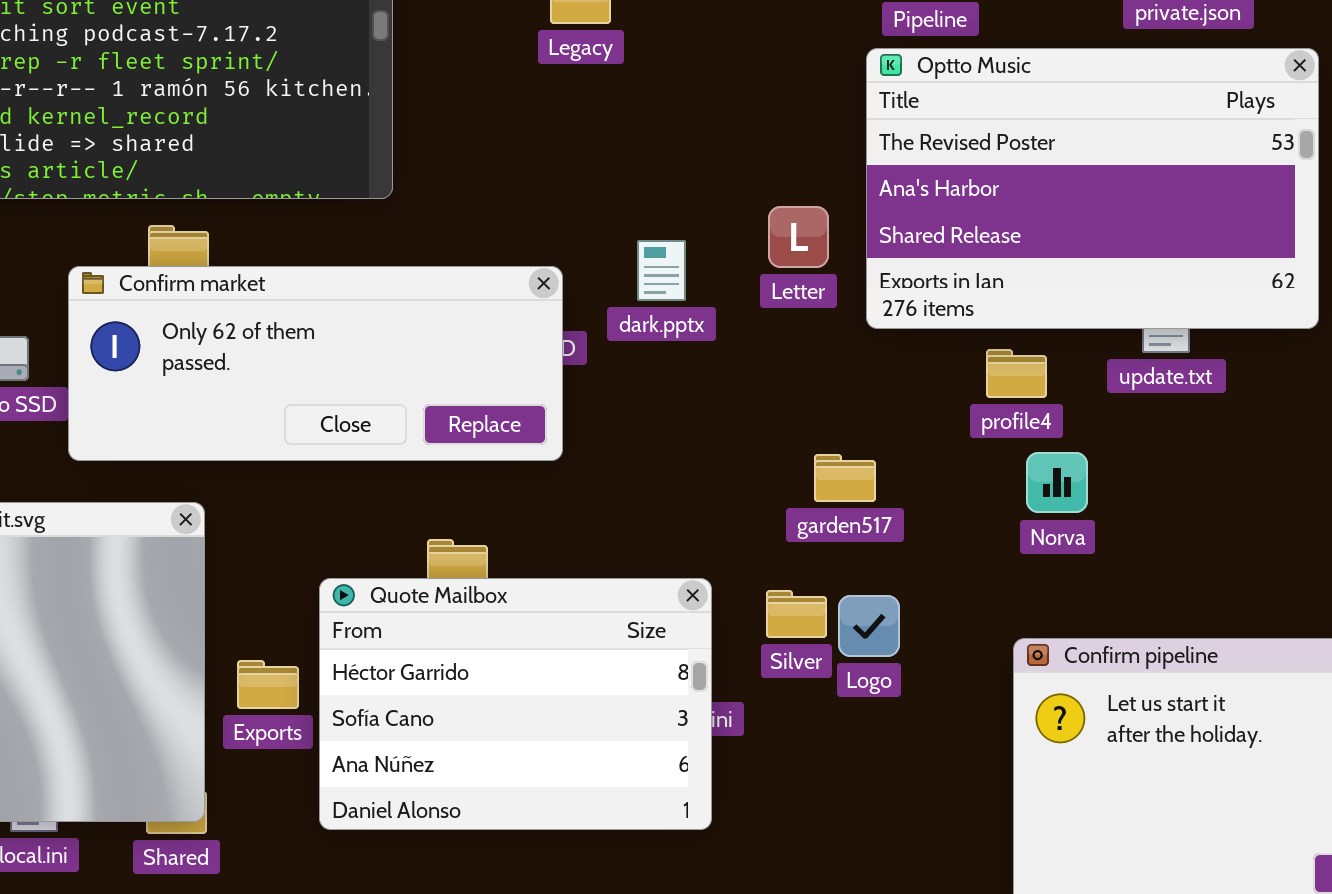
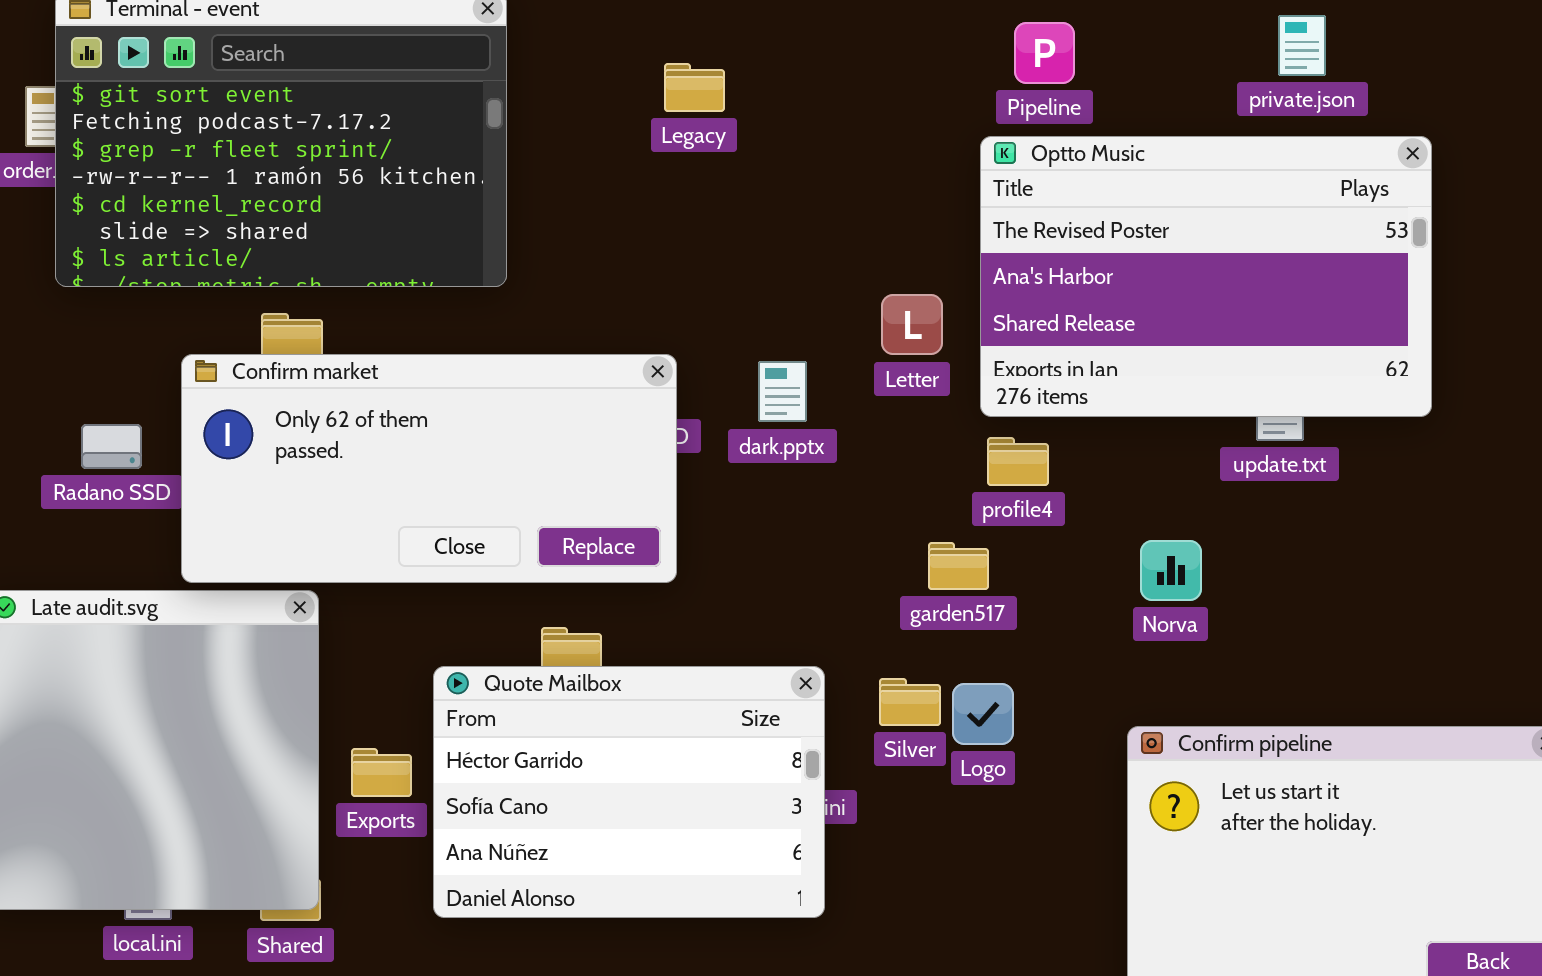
dark.pptx: [637,240,686,301] -> [758,361,807,422], moved
Confirm market: [68,266,563,461] -> [181,354,677,583], resized
profile4: [986,349,1047,398] -> [987,437,1049,486], moved

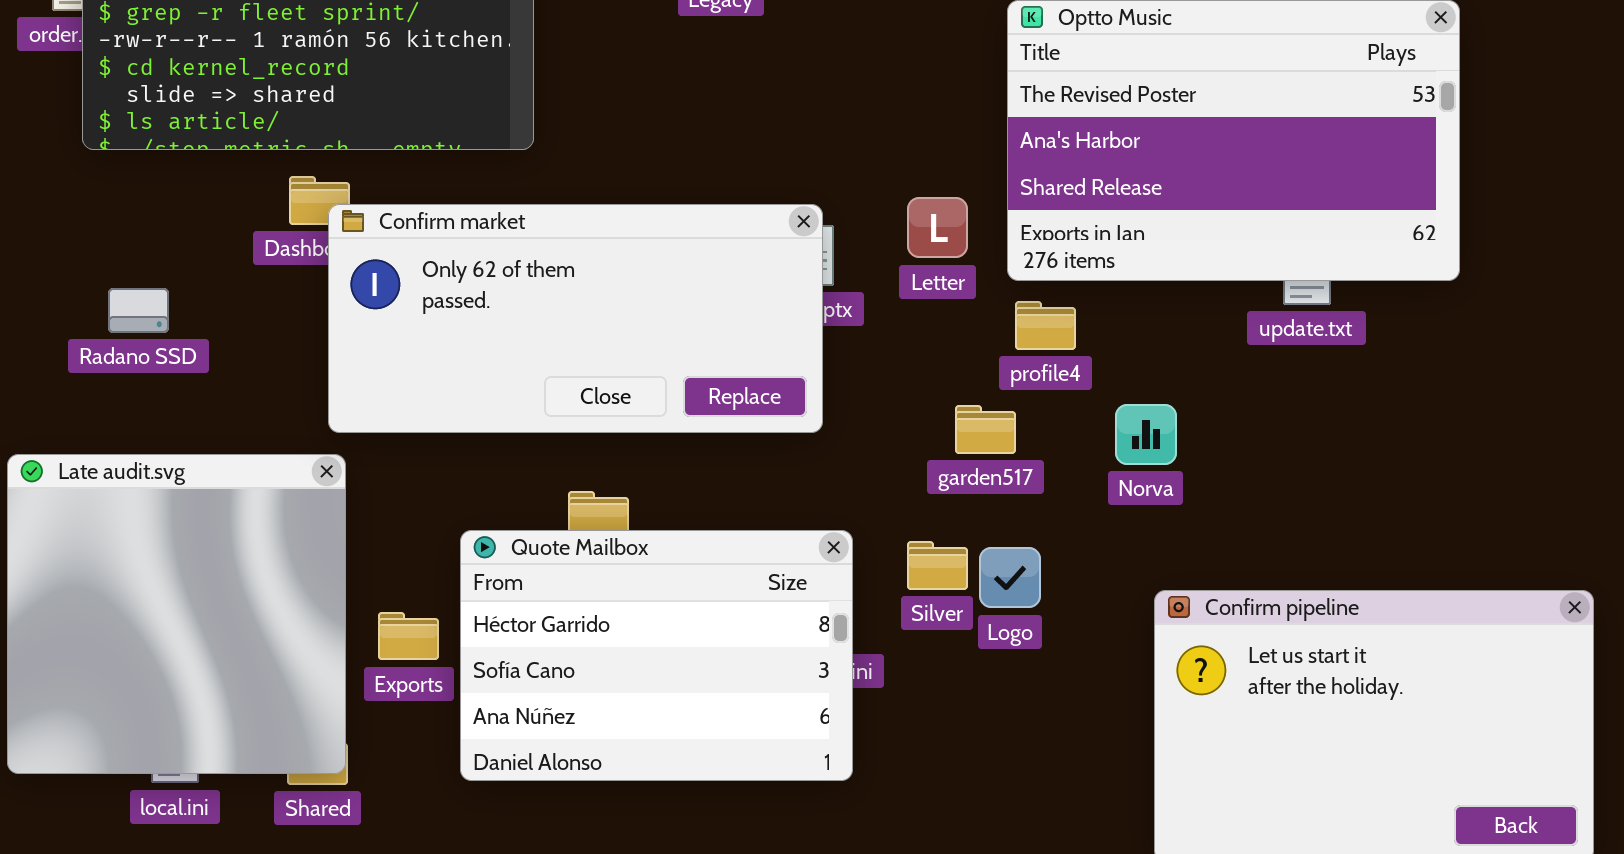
Letter: [881,294,943,355] -> [907,197,968,258], moved
Confirm market: [181,354,677,583] -> [328,204,823,433], moved
Norva: [1140,540,1202,601] -> [1115,404,1177,465], moved

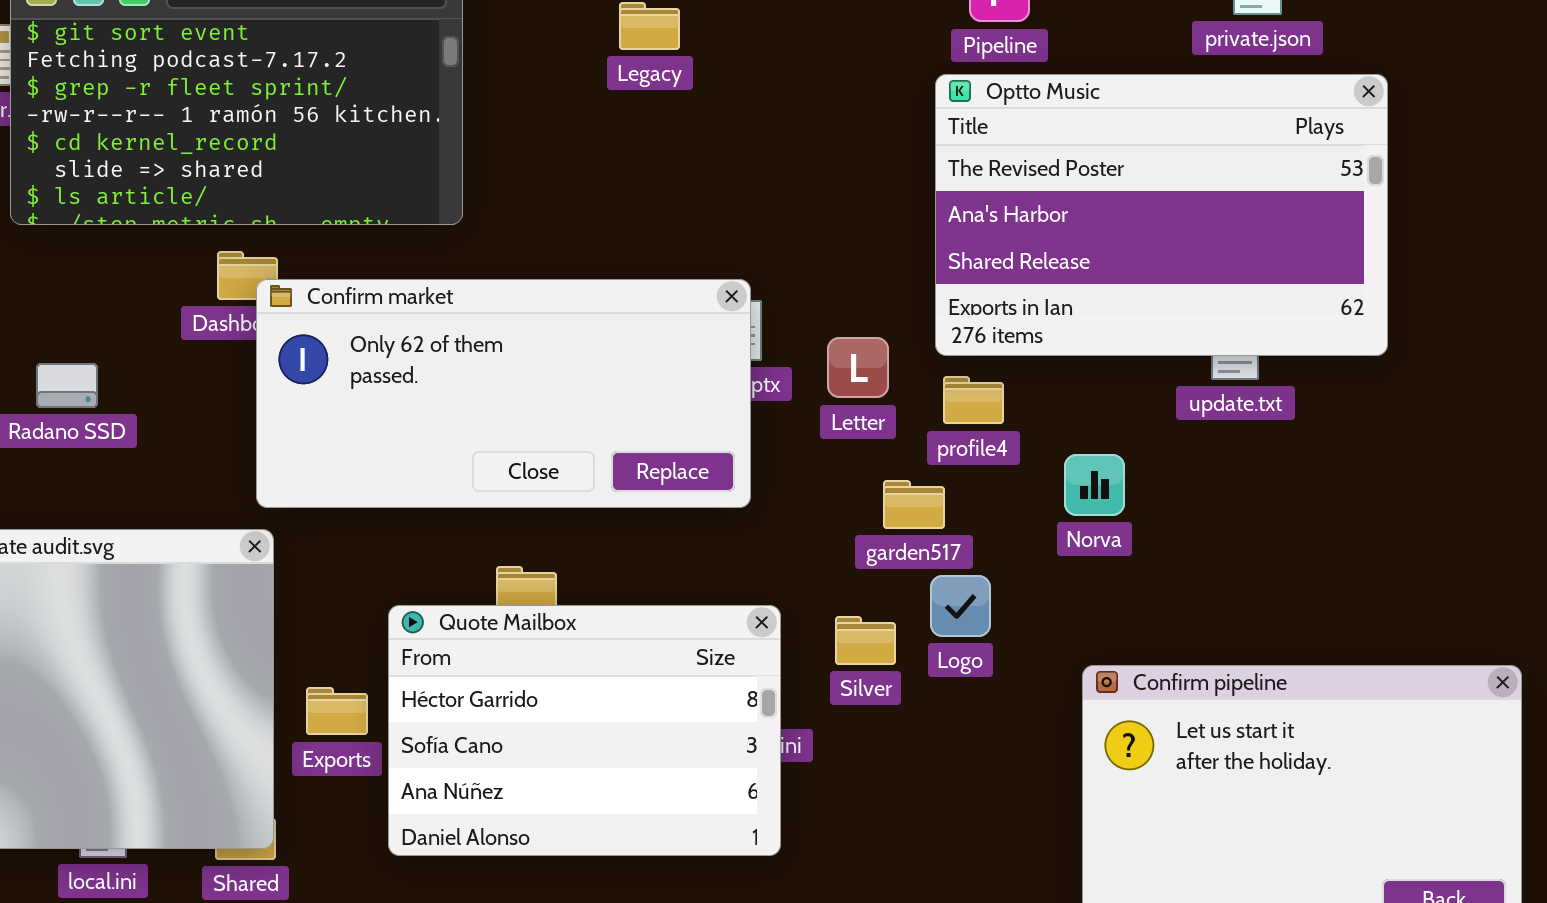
Letter: [907,197,968,258] -> [827,337,889,398], moved
Norva: [1115,404,1177,465] -> [1064,454,1125,516], moved
Logo: [979,547,1041,608] -> [930,575,991,637], moved

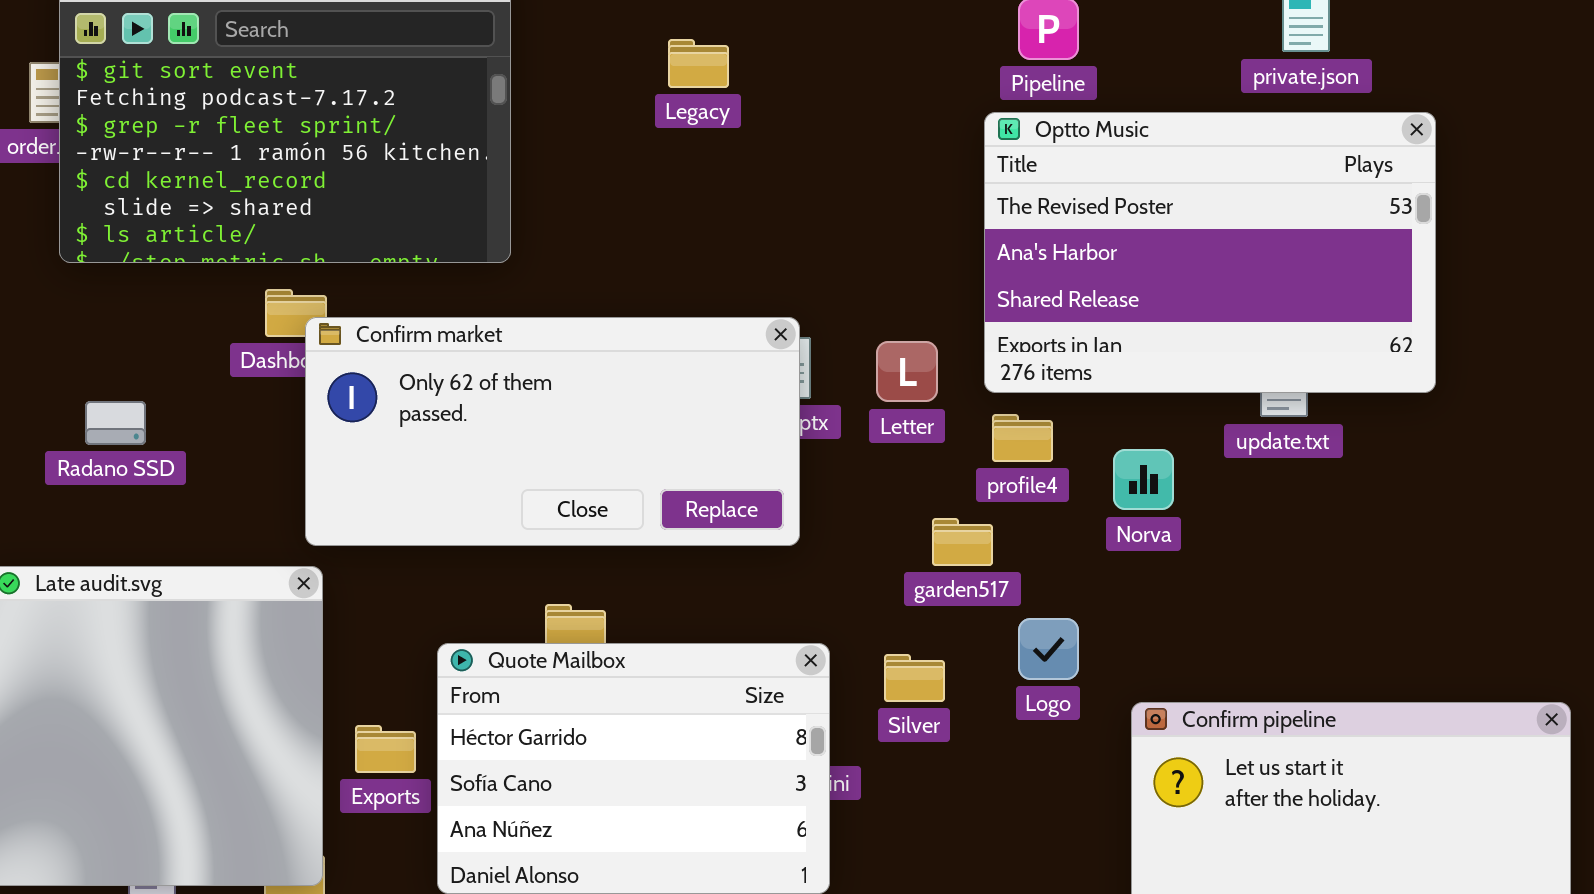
Letter: [827,337,889,398] -> [876,341,938,402], moved
Norva: [1064,454,1125,516] -> [1113,449,1174,510], moved
Logo: [930,575,991,637] -> [1018,618,1079,680], moved

